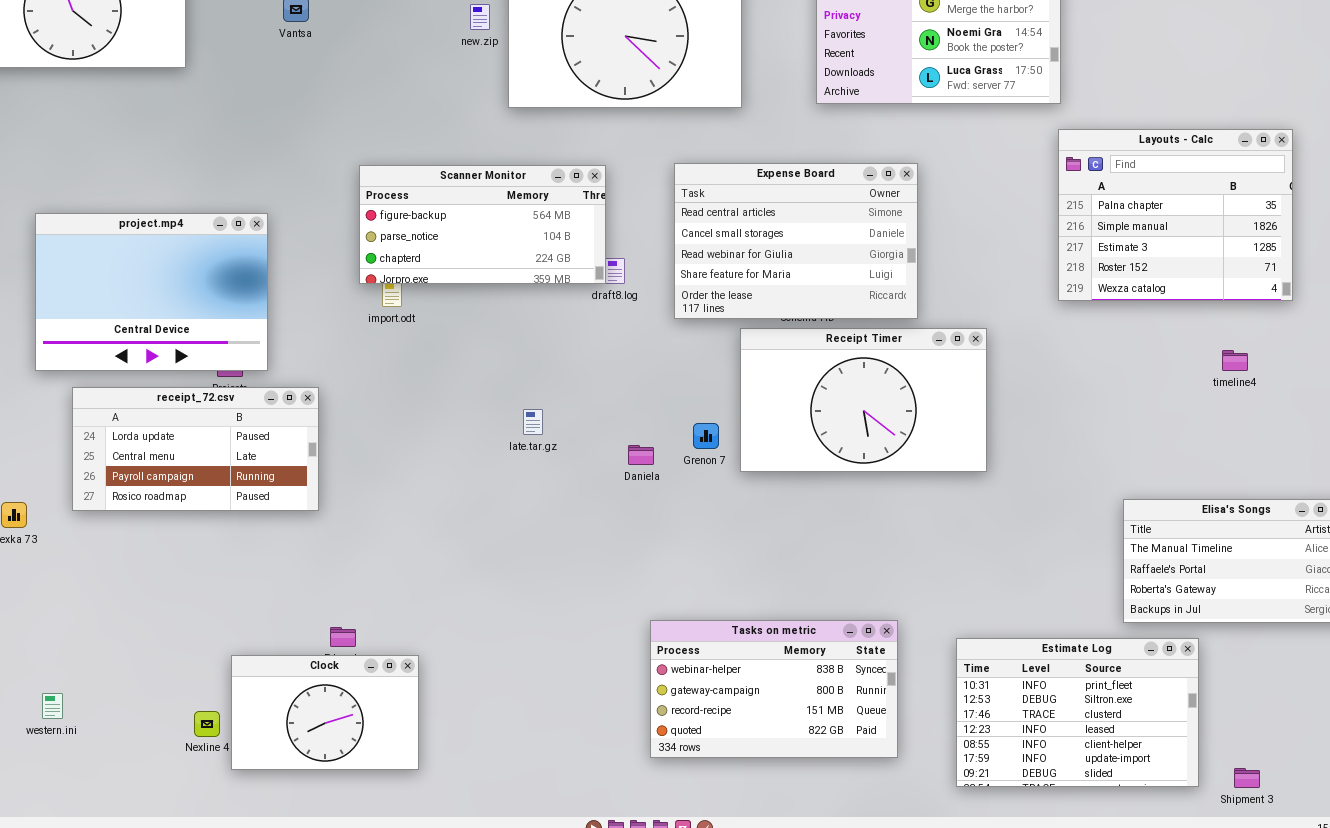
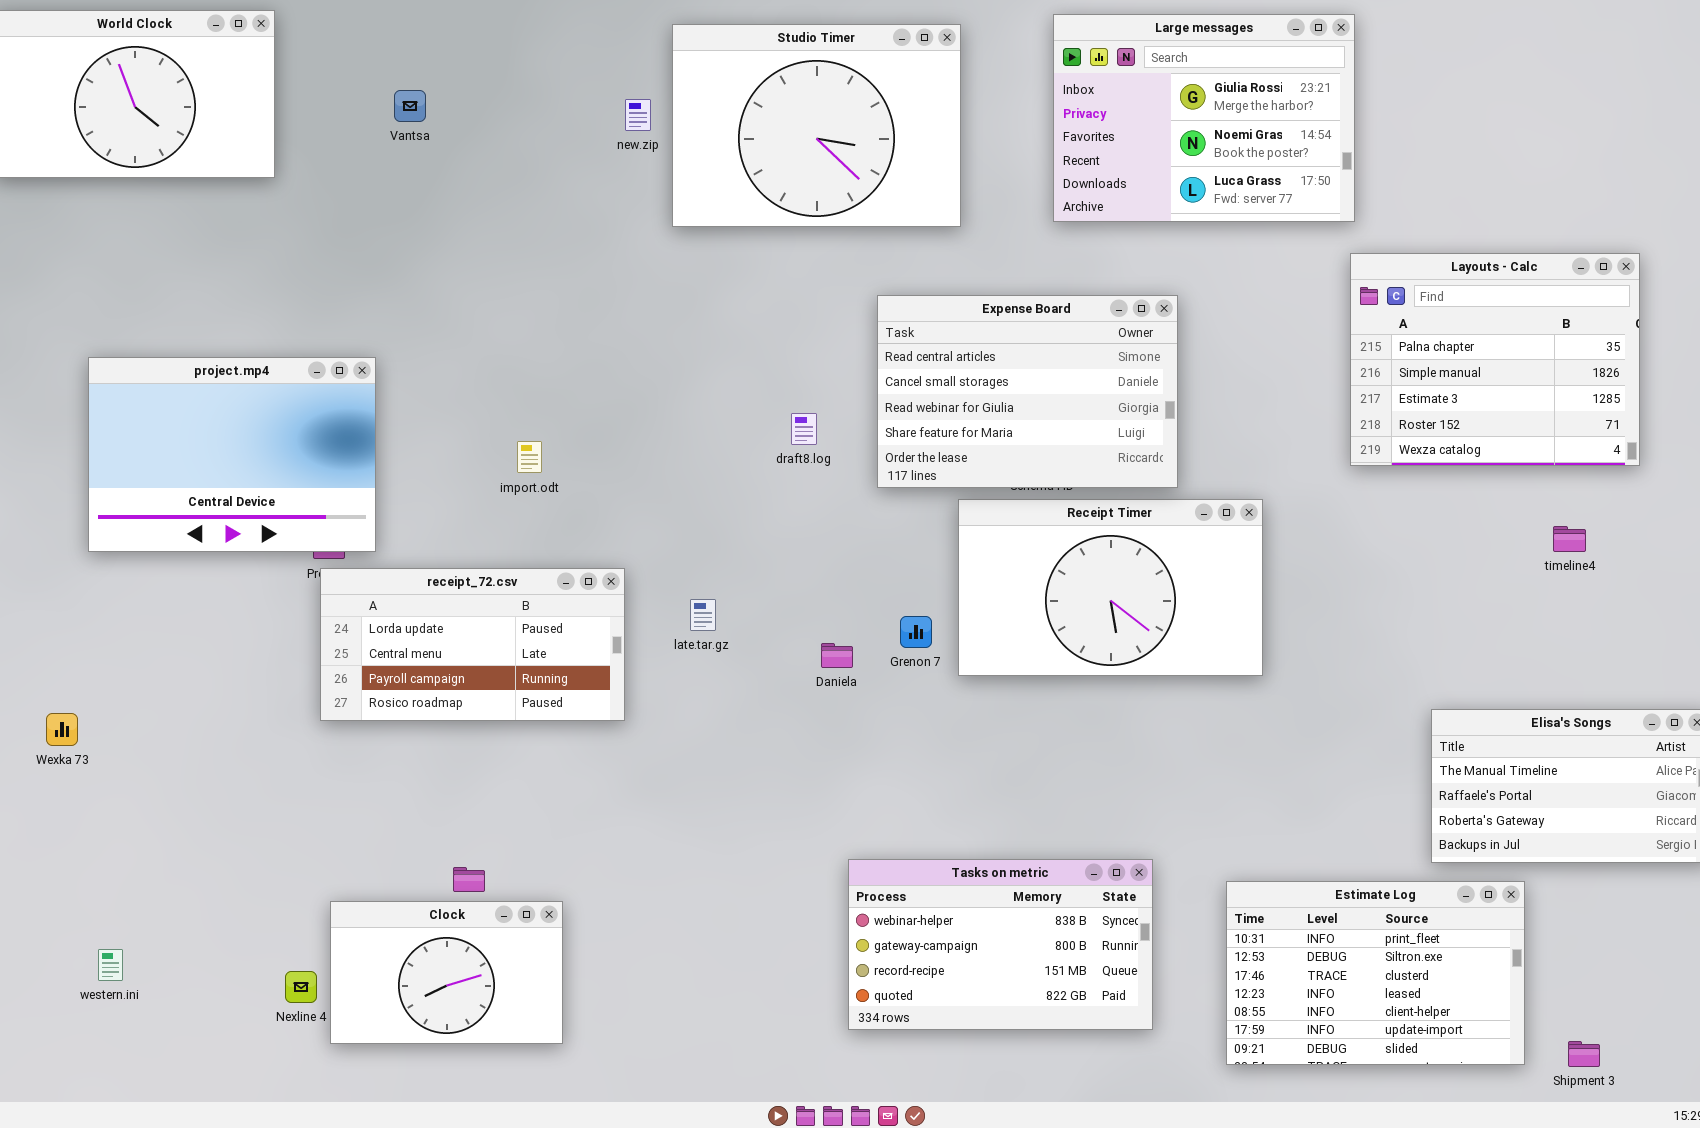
Scanner Monitor: [359,165,606,284] -> none, closed
receipt_72.csv: [72,387,319,511] -> [320,568,625,721], moved

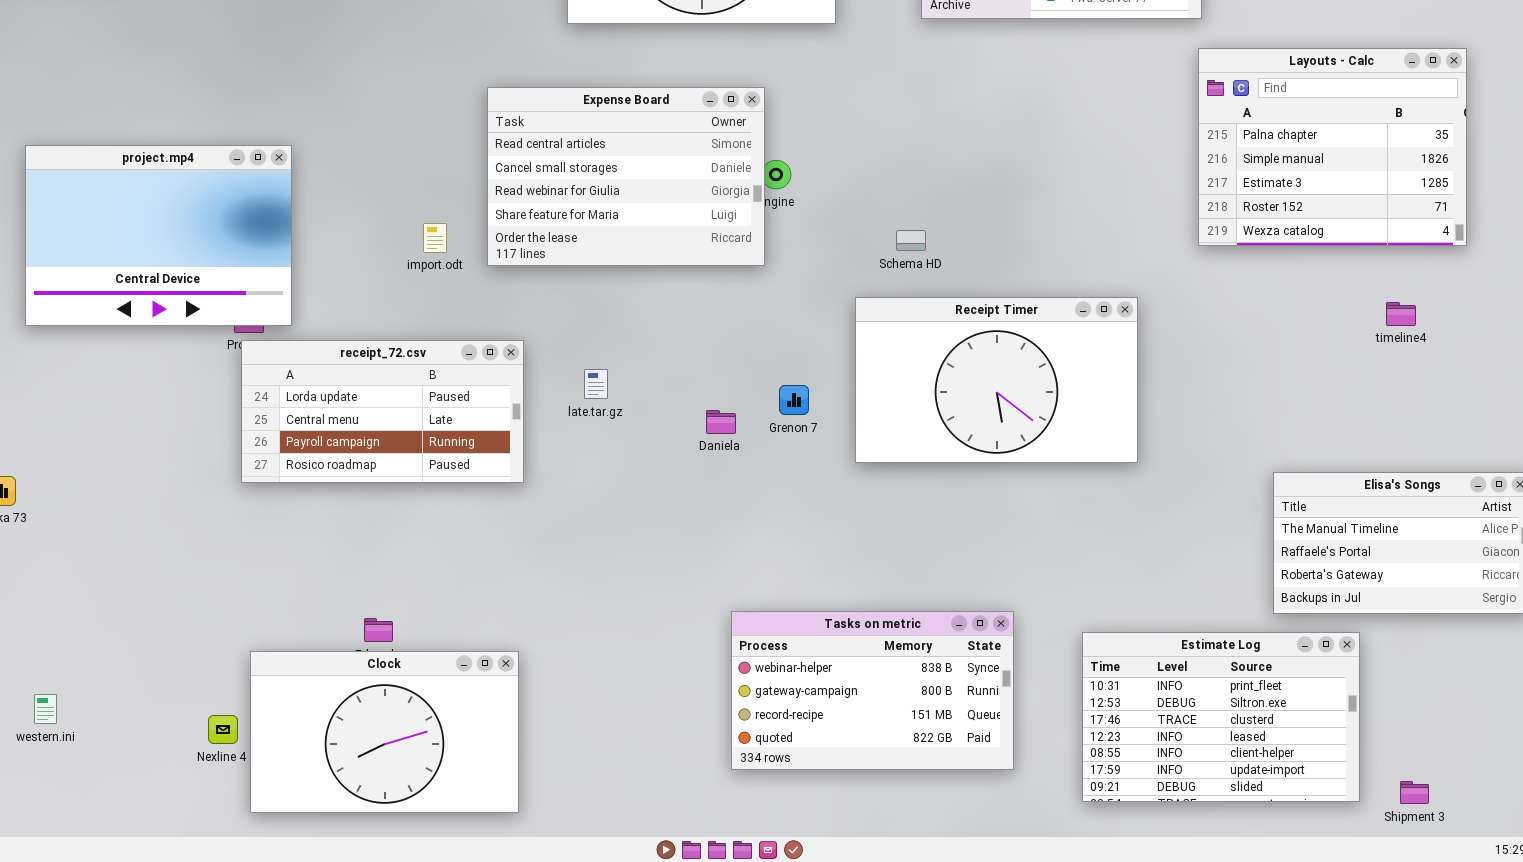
Expense Board: [877,295,1178,488] -> [487,87,765,266], moved
Receipt Timer: [958,499,1263,676] -> [855,297,1138,463], moved
Clock: [330,901,563,1044] -> [250,651,519,813], resized

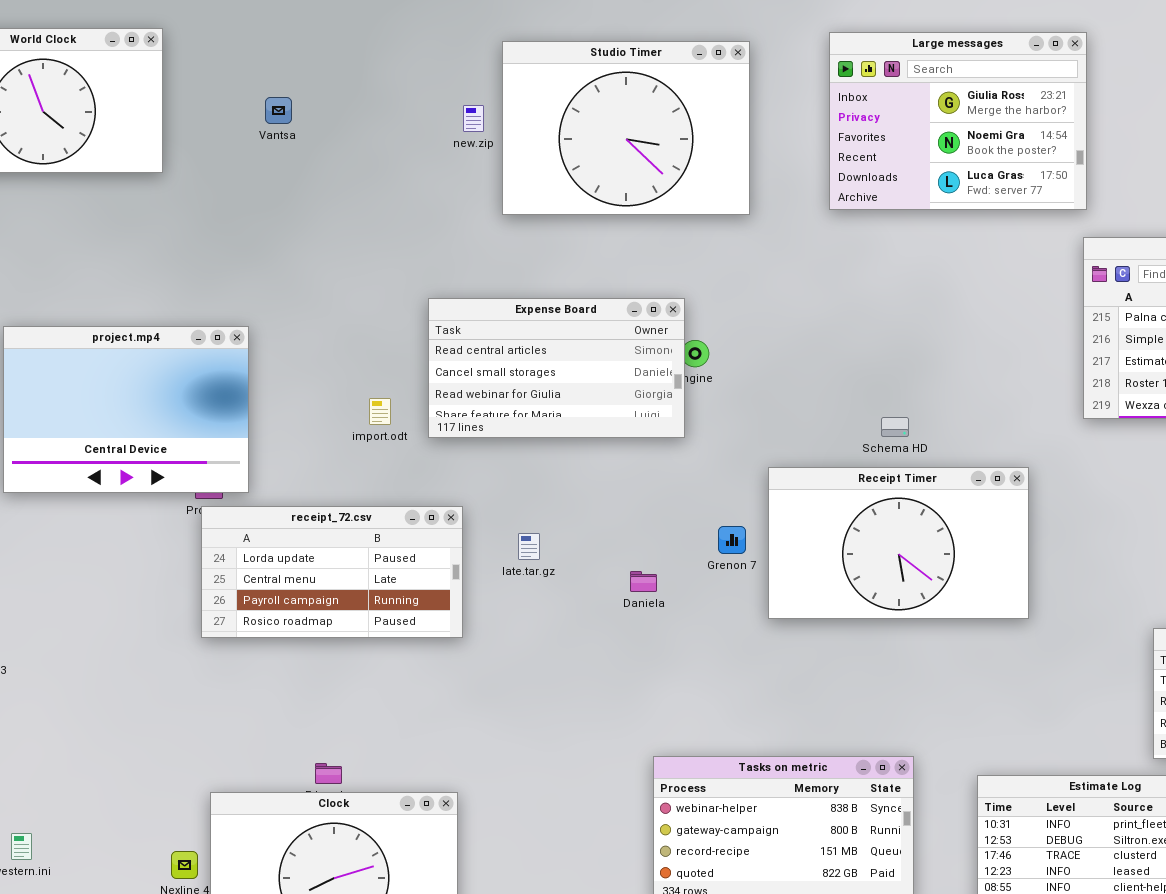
Expense Board: [487,87,765,266] -> [428,298,685,438], resized
Schema HD: [896,230,926,251] -> [881,417,909,437], moved
Grenon 7: [779,385,809,415] -> [718,526,746,554], moved

